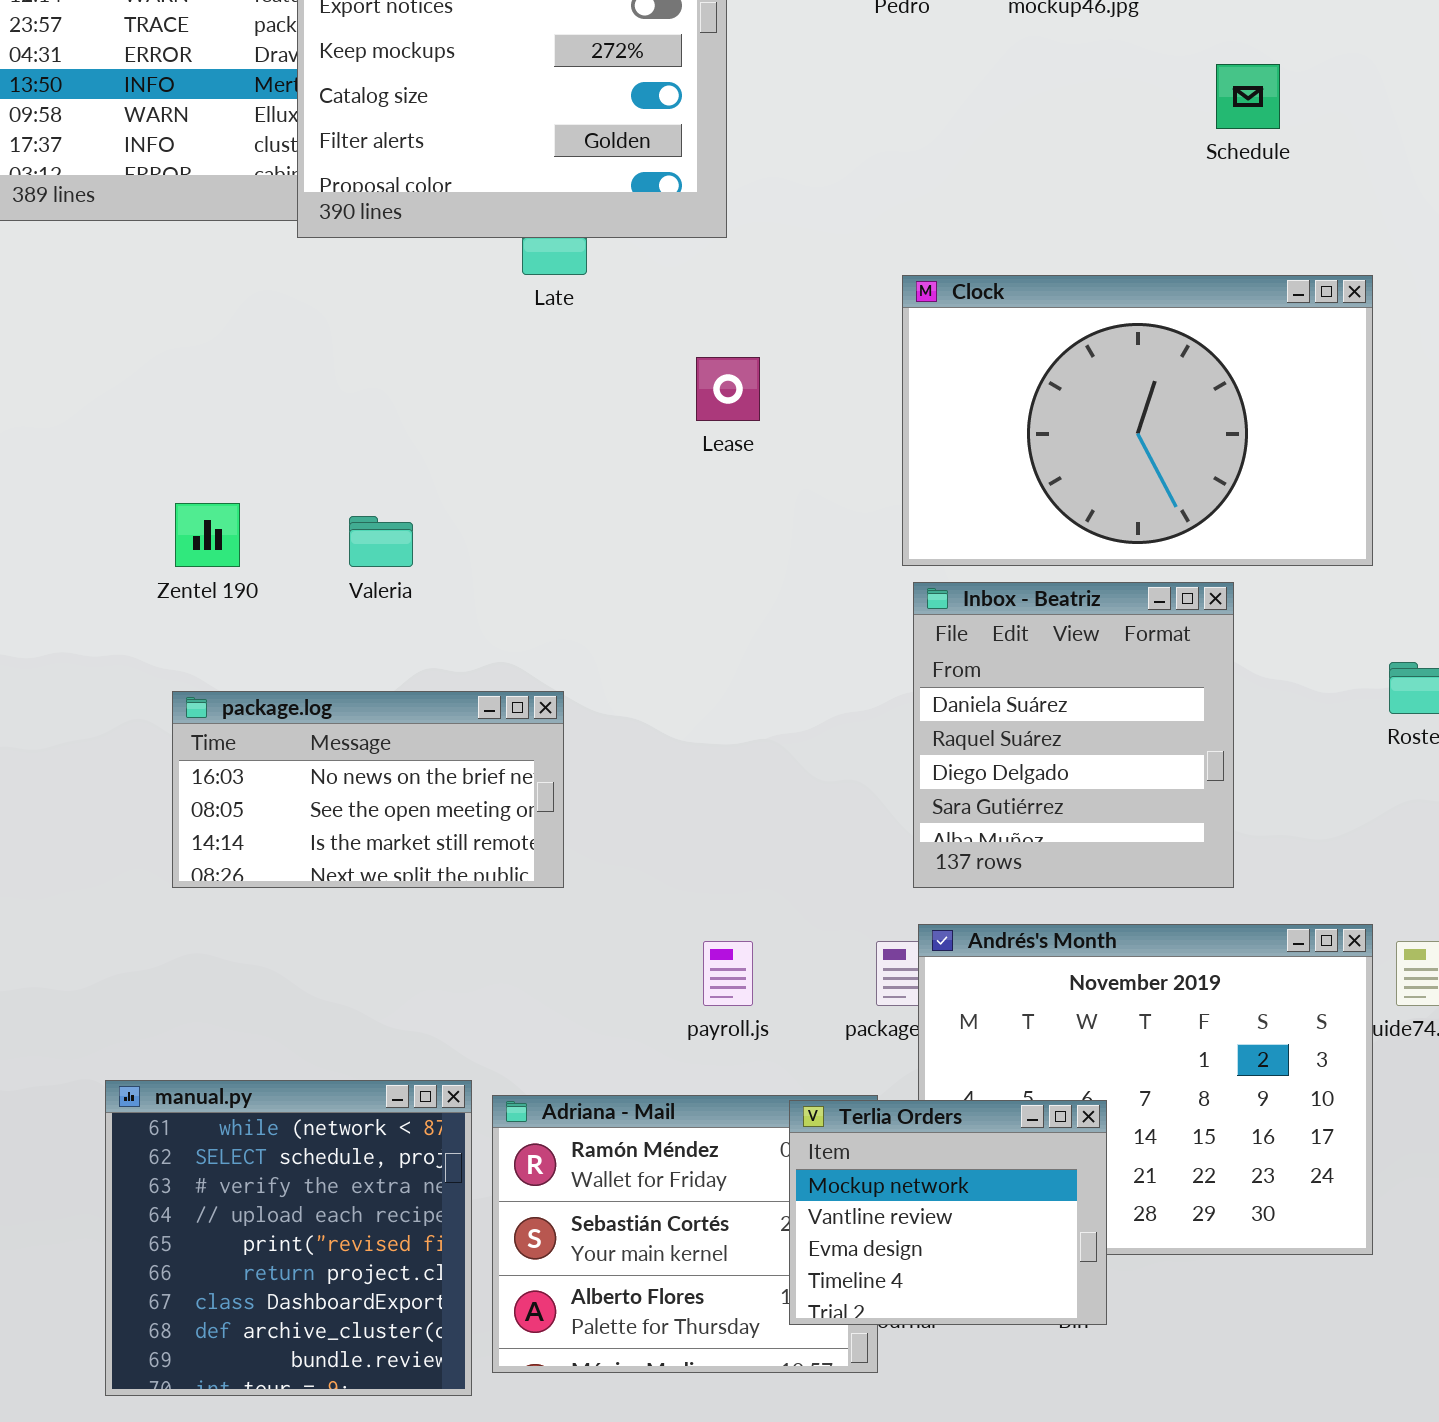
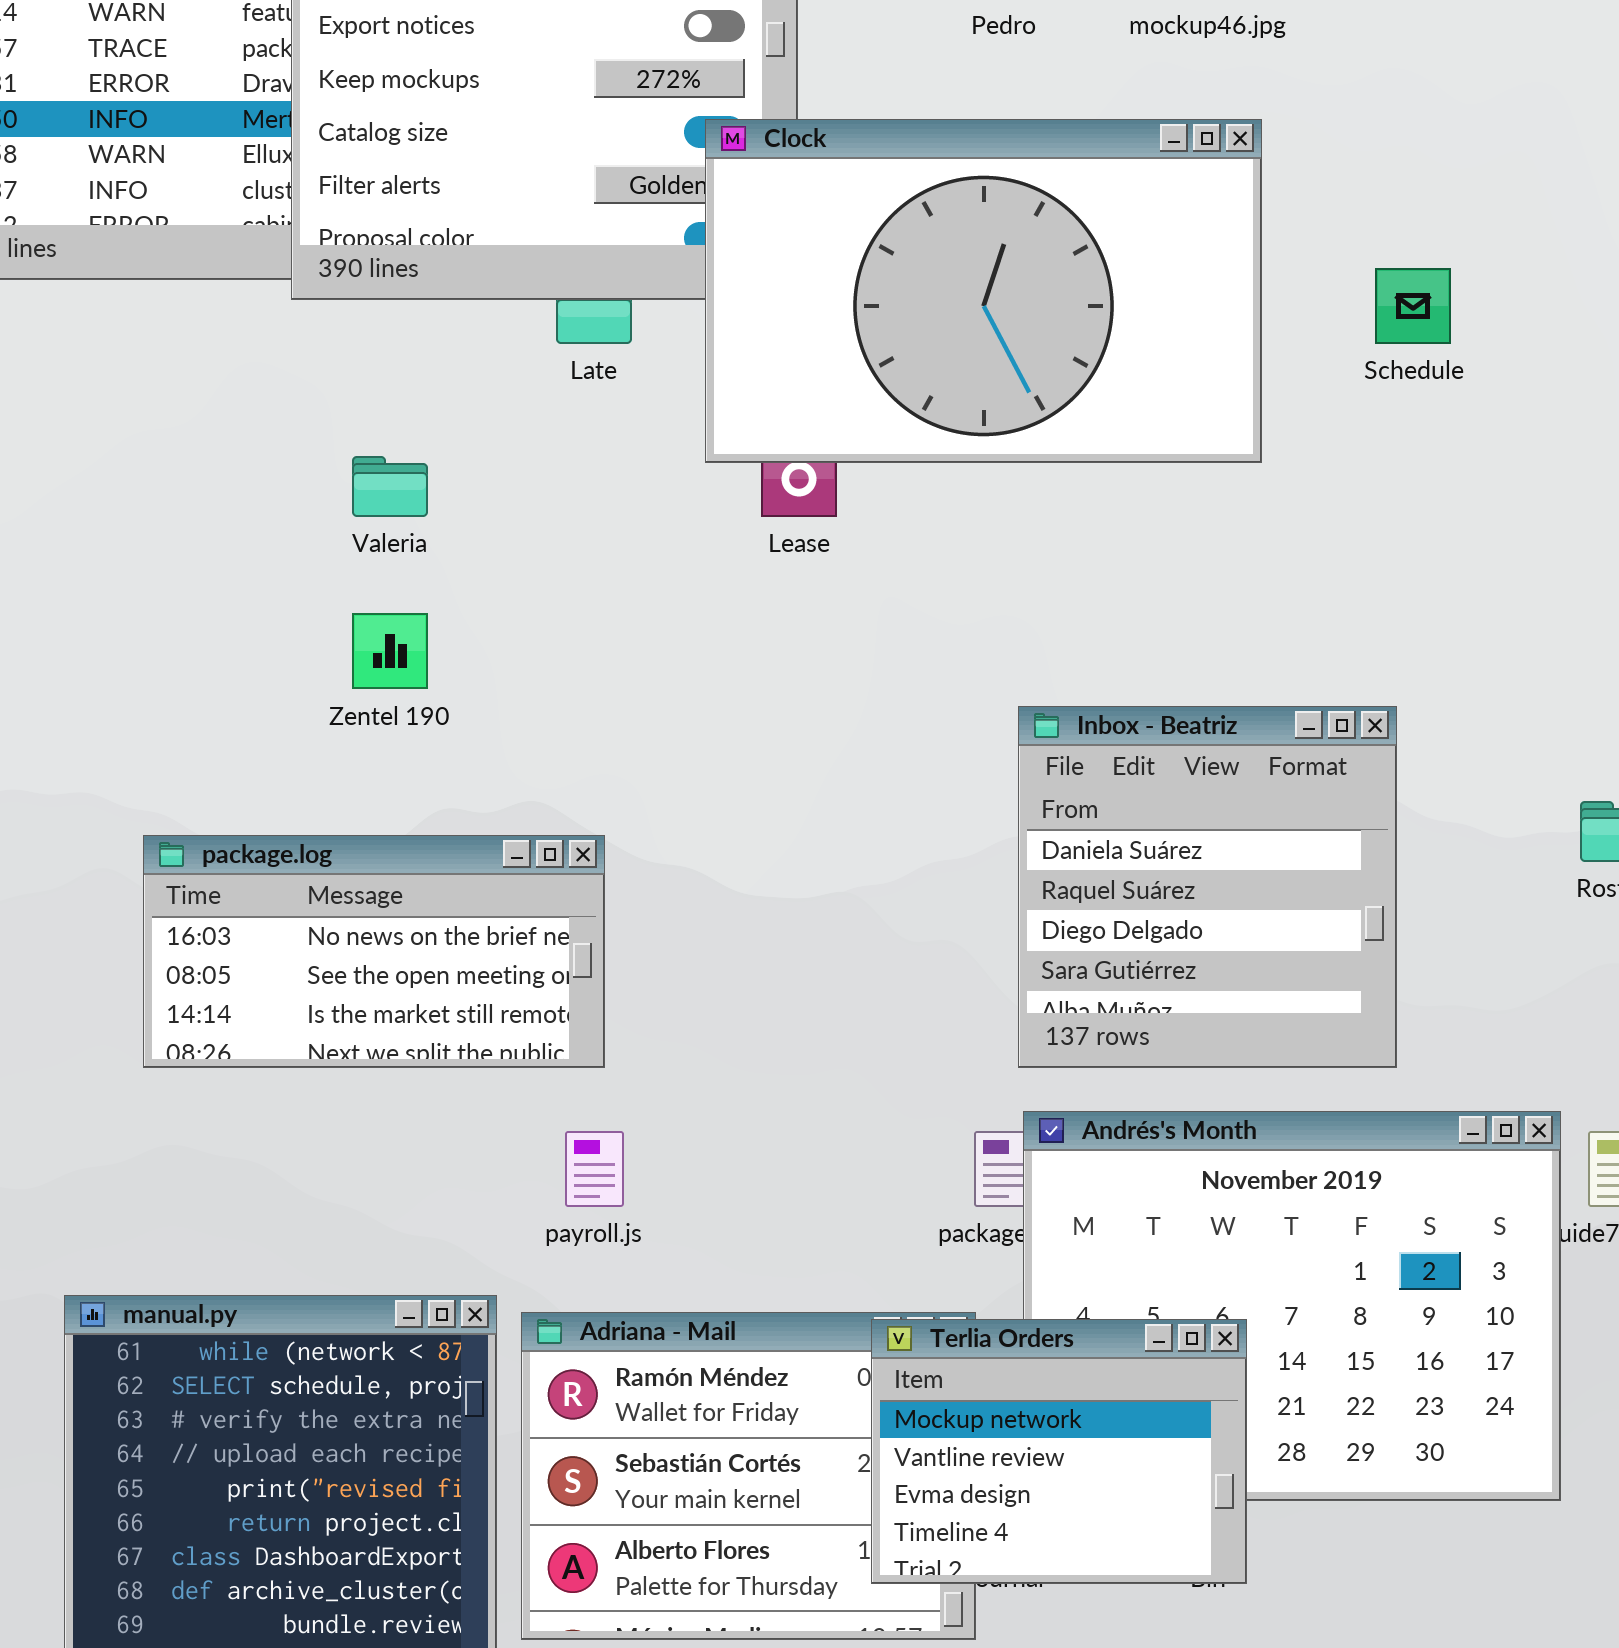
Schedule: [1216,64,1280,129] -> [1375,268,1451,344], moved
Clock: [902,275,1373,566] -> [705,119,1262,463], moved
Zentel 190: [175,503,240,567] -> [352,613,428,689], moved
Valeria: [349,516,413,567] -> [352,456,428,517], moved
payroll.js: [703,941,753,1006] -> [565,1131,624,1207], moved

